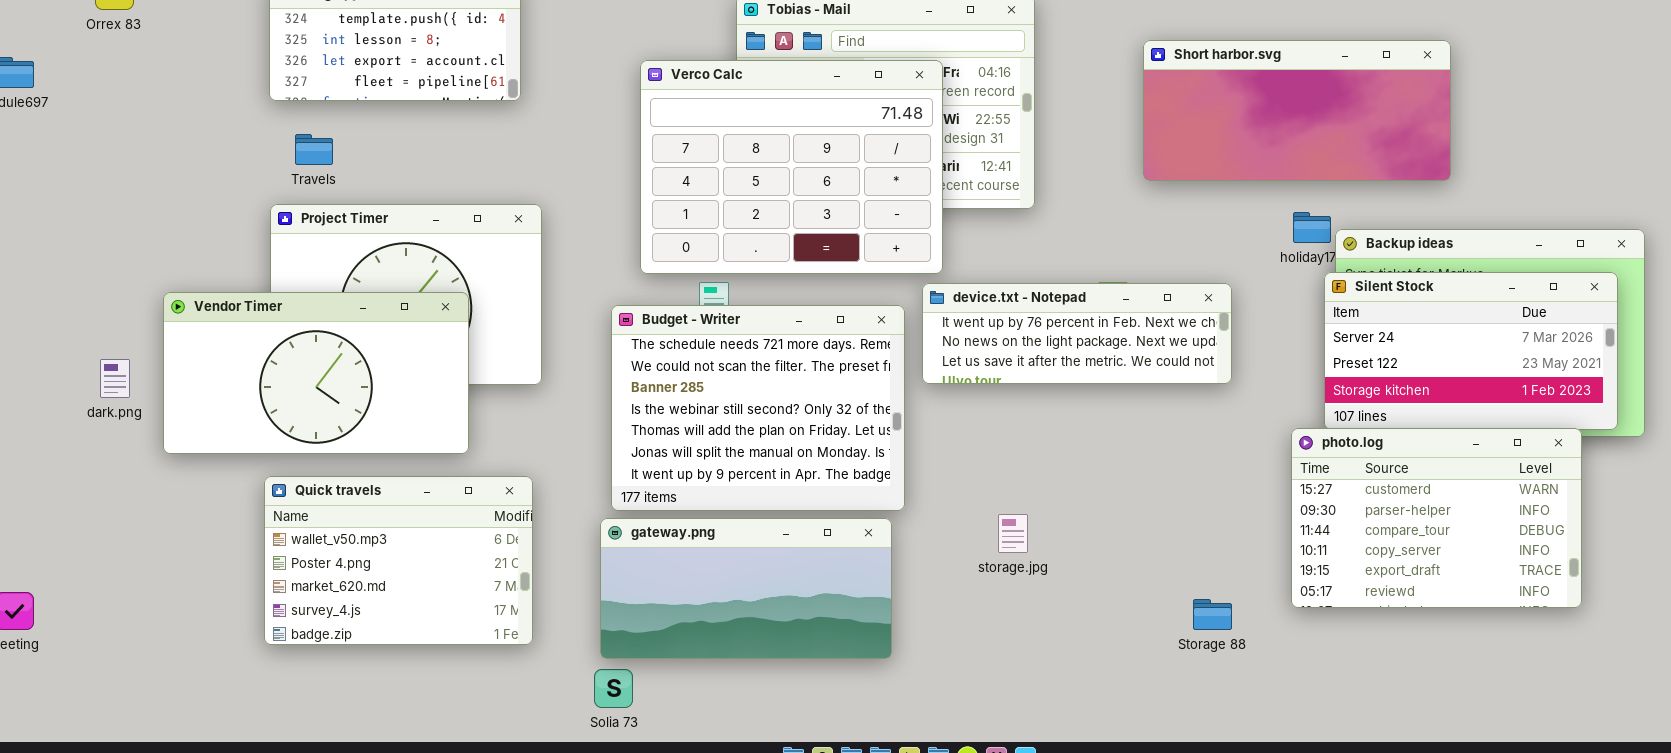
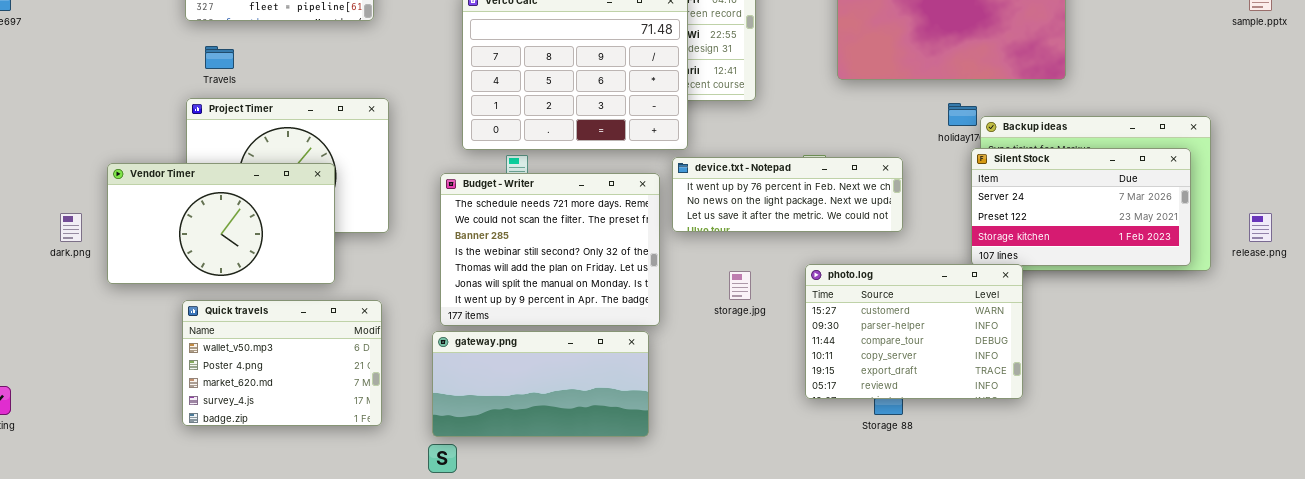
photo.log: [1291,428,1582,608] -> [805,264,1023,399], moved
storage.jpg: [998,514,1028,553] -> [729,271,751,300], moved

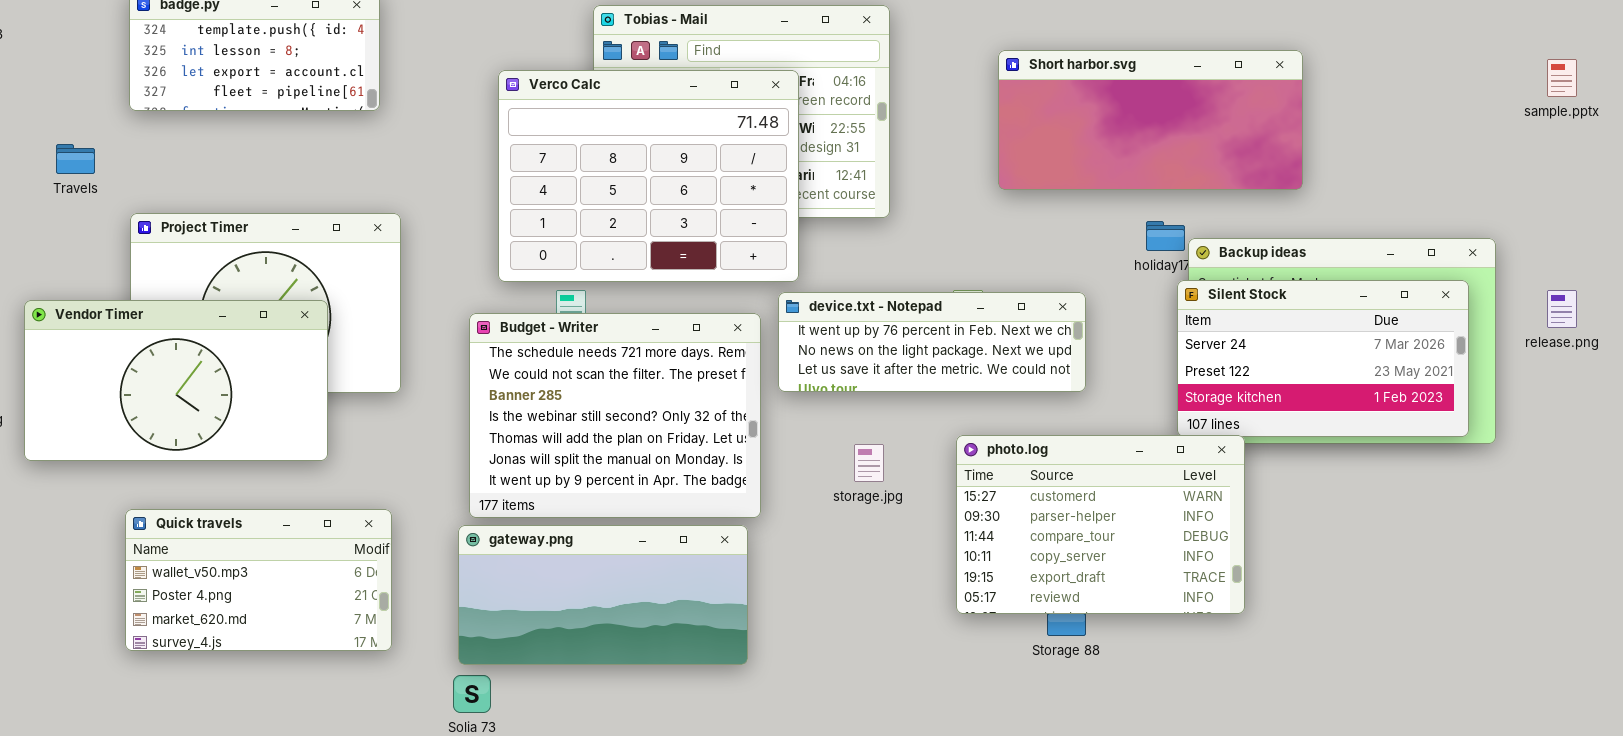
Travels: [205,46,234,69] -> [56,144,95,174], moved
release.png: [1249,213,1272,242] -> [1547,290,1577,328], moved
Quick travels: [182,300,382,426] -> [125,509,392,651], resized

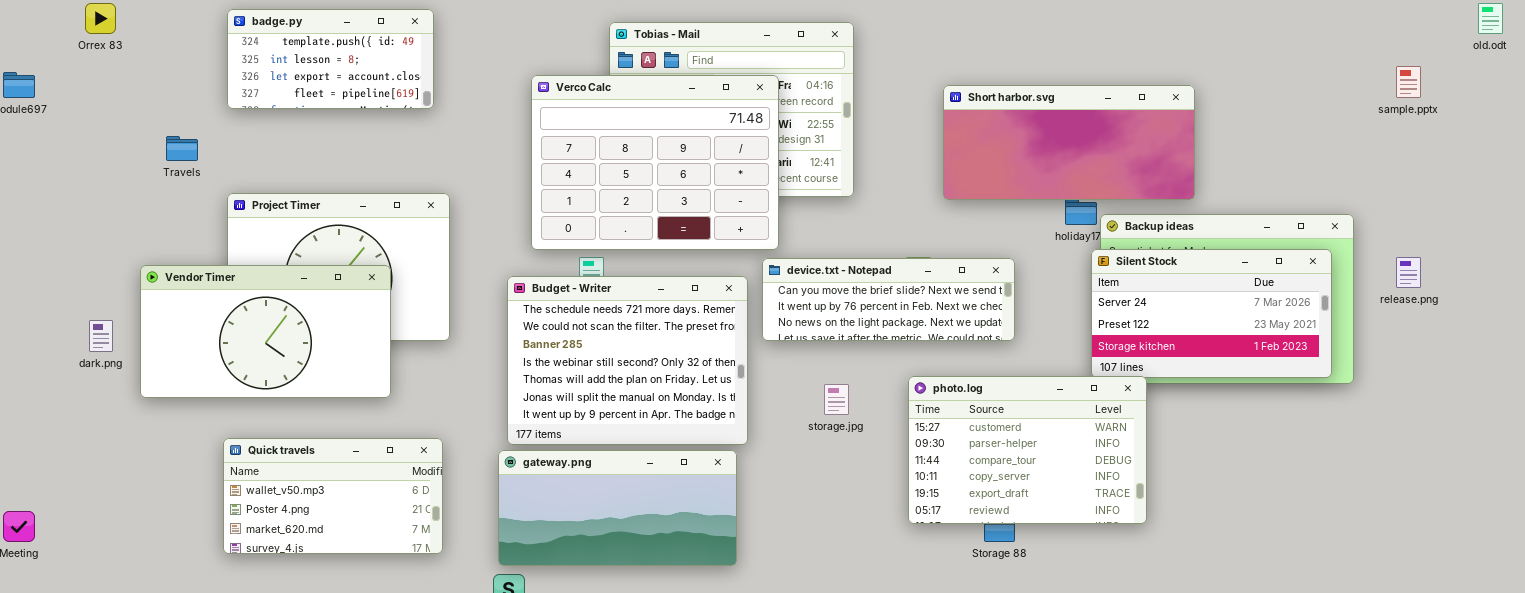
Short harbor.svg: [998,50,1303,190] -> [943,85,1195,200], moved
device.txt - Notepad: [778,292,1086,392] -> [762,258,1015,341], scrolled up 1 row

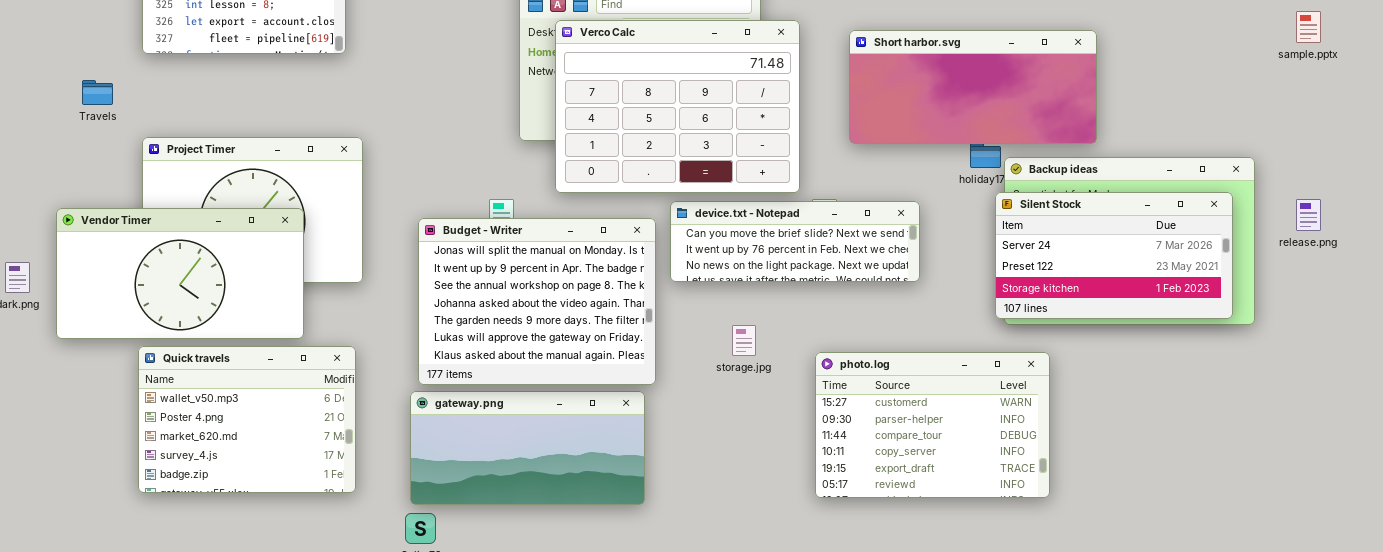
Verco Calc: [531,75,779,250] -> [555,20,800,193], moved
Budget - Writer: [507,276,748,445] -> [418,218,656,385], scrolled down 5 rows
photo.log: [908,376,1147,524] -> [815,352,1050,498], moved
Quick travels: [223,438,443,554] -> [138,346,356,493], resized

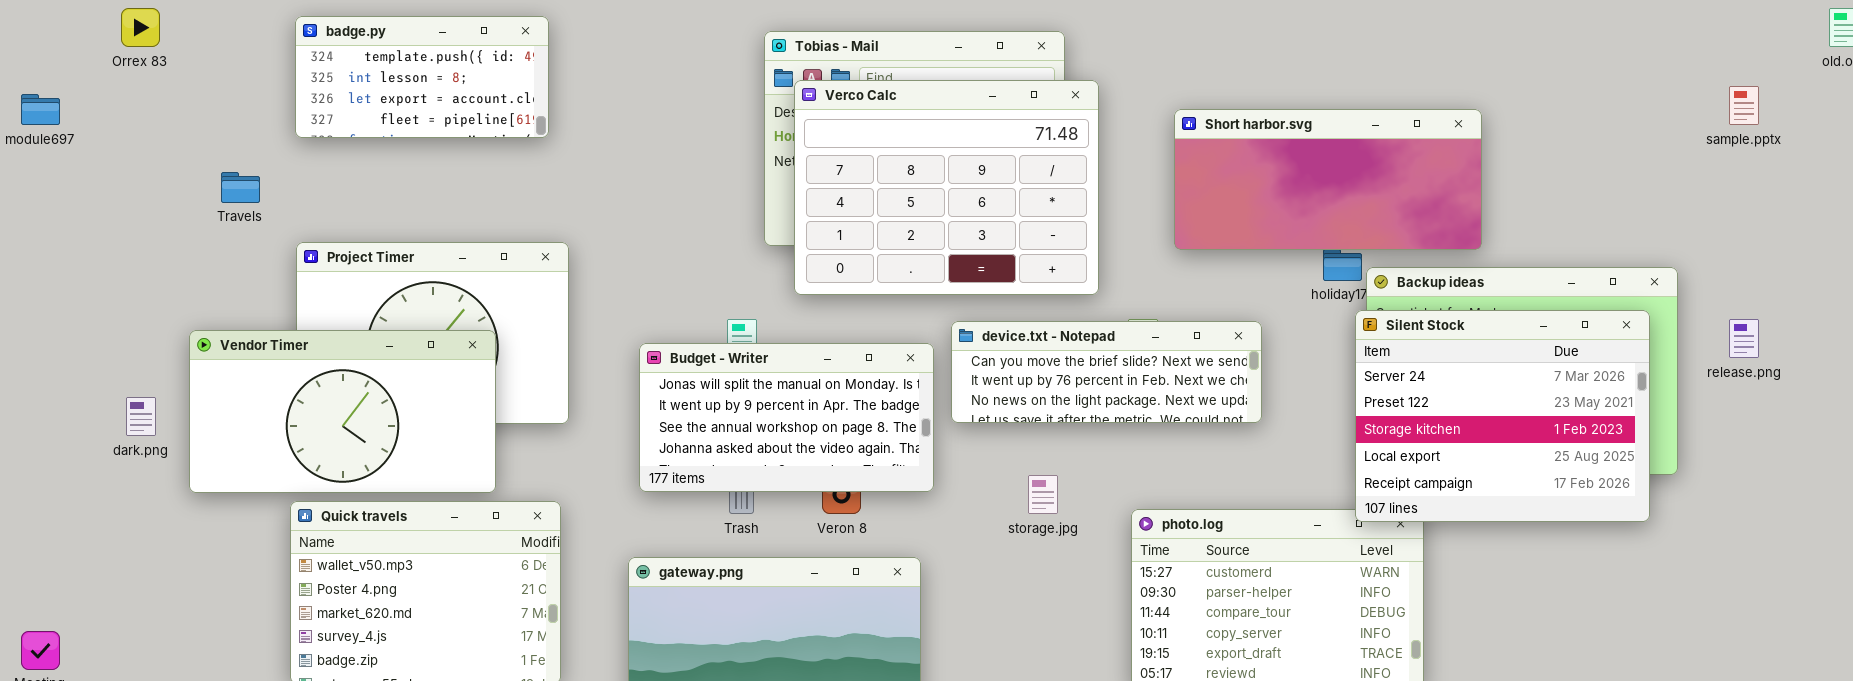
Verco Calc: [555,20,800,193] -> [794,80,1099,295], moved
Silent Stock: [995,192,1233,319] -> [1355,310,1650,522], resized
Budget - Writer: [418,218,656,385] -> [639,343,934,492], resized

